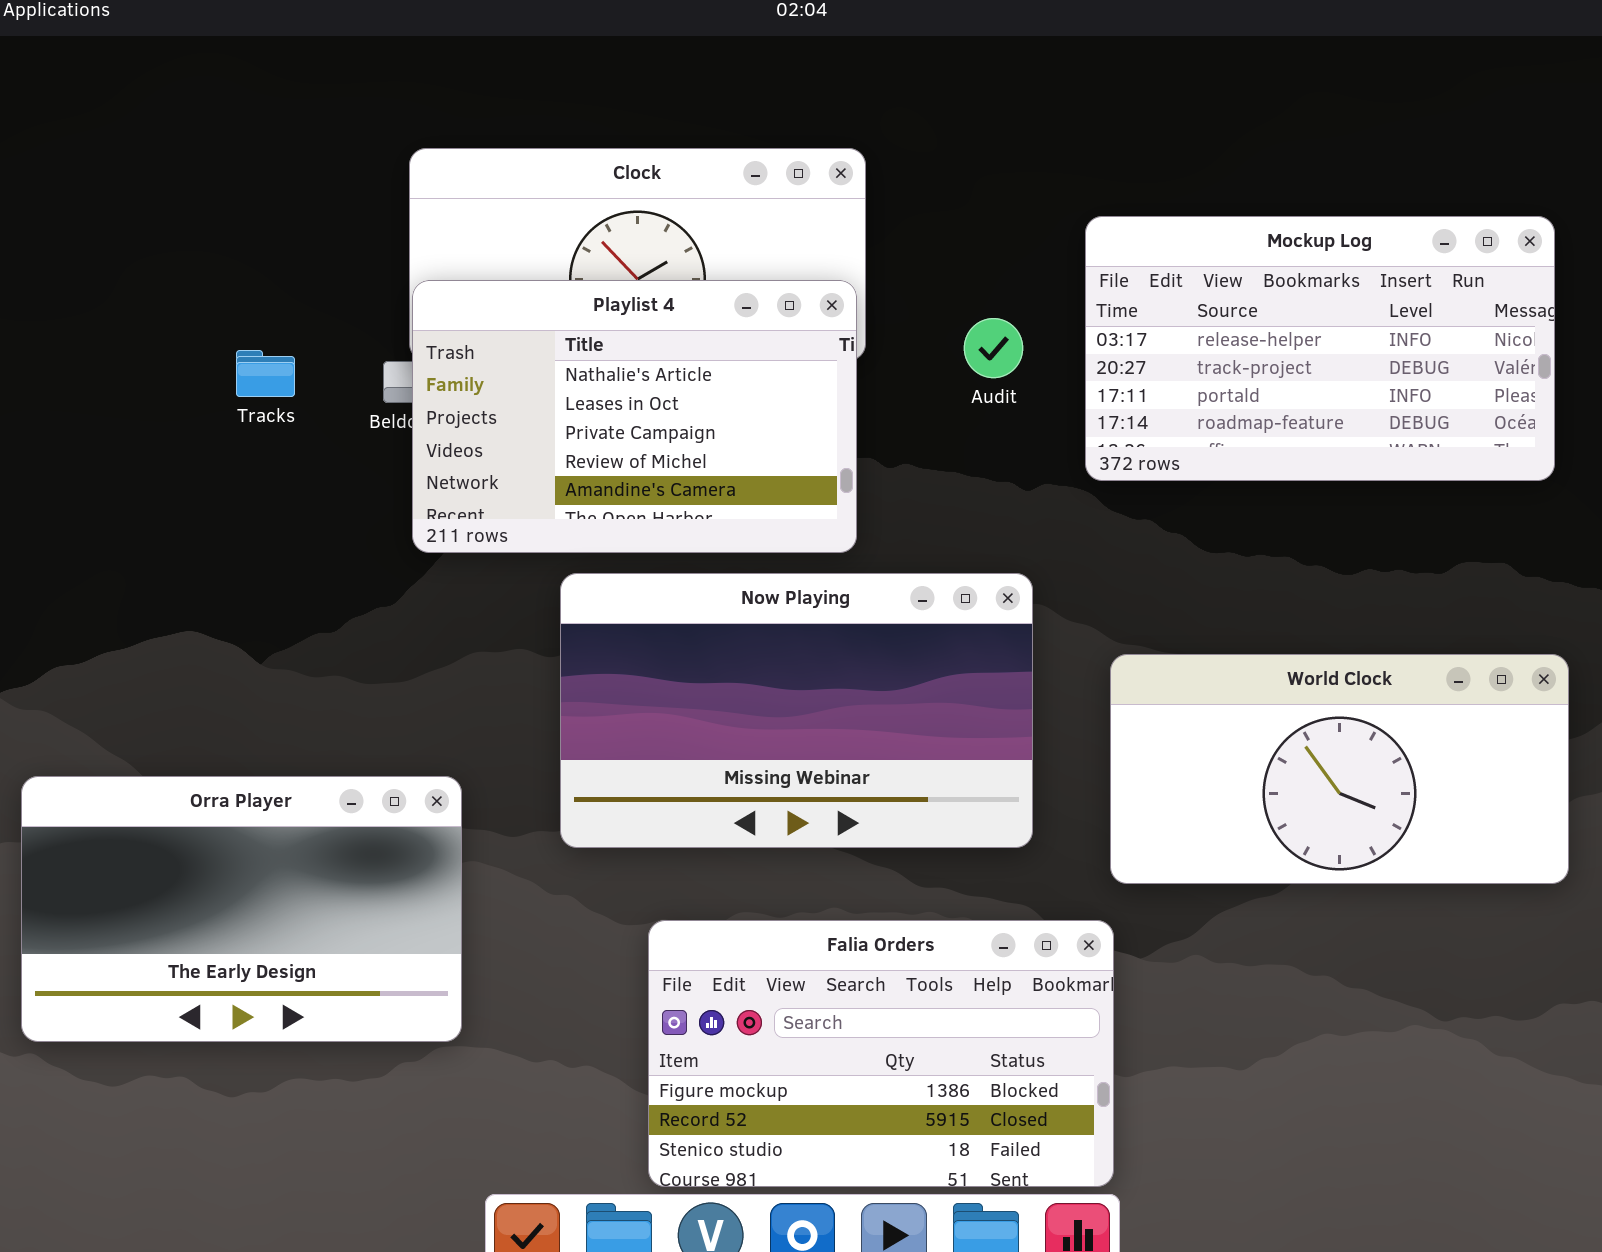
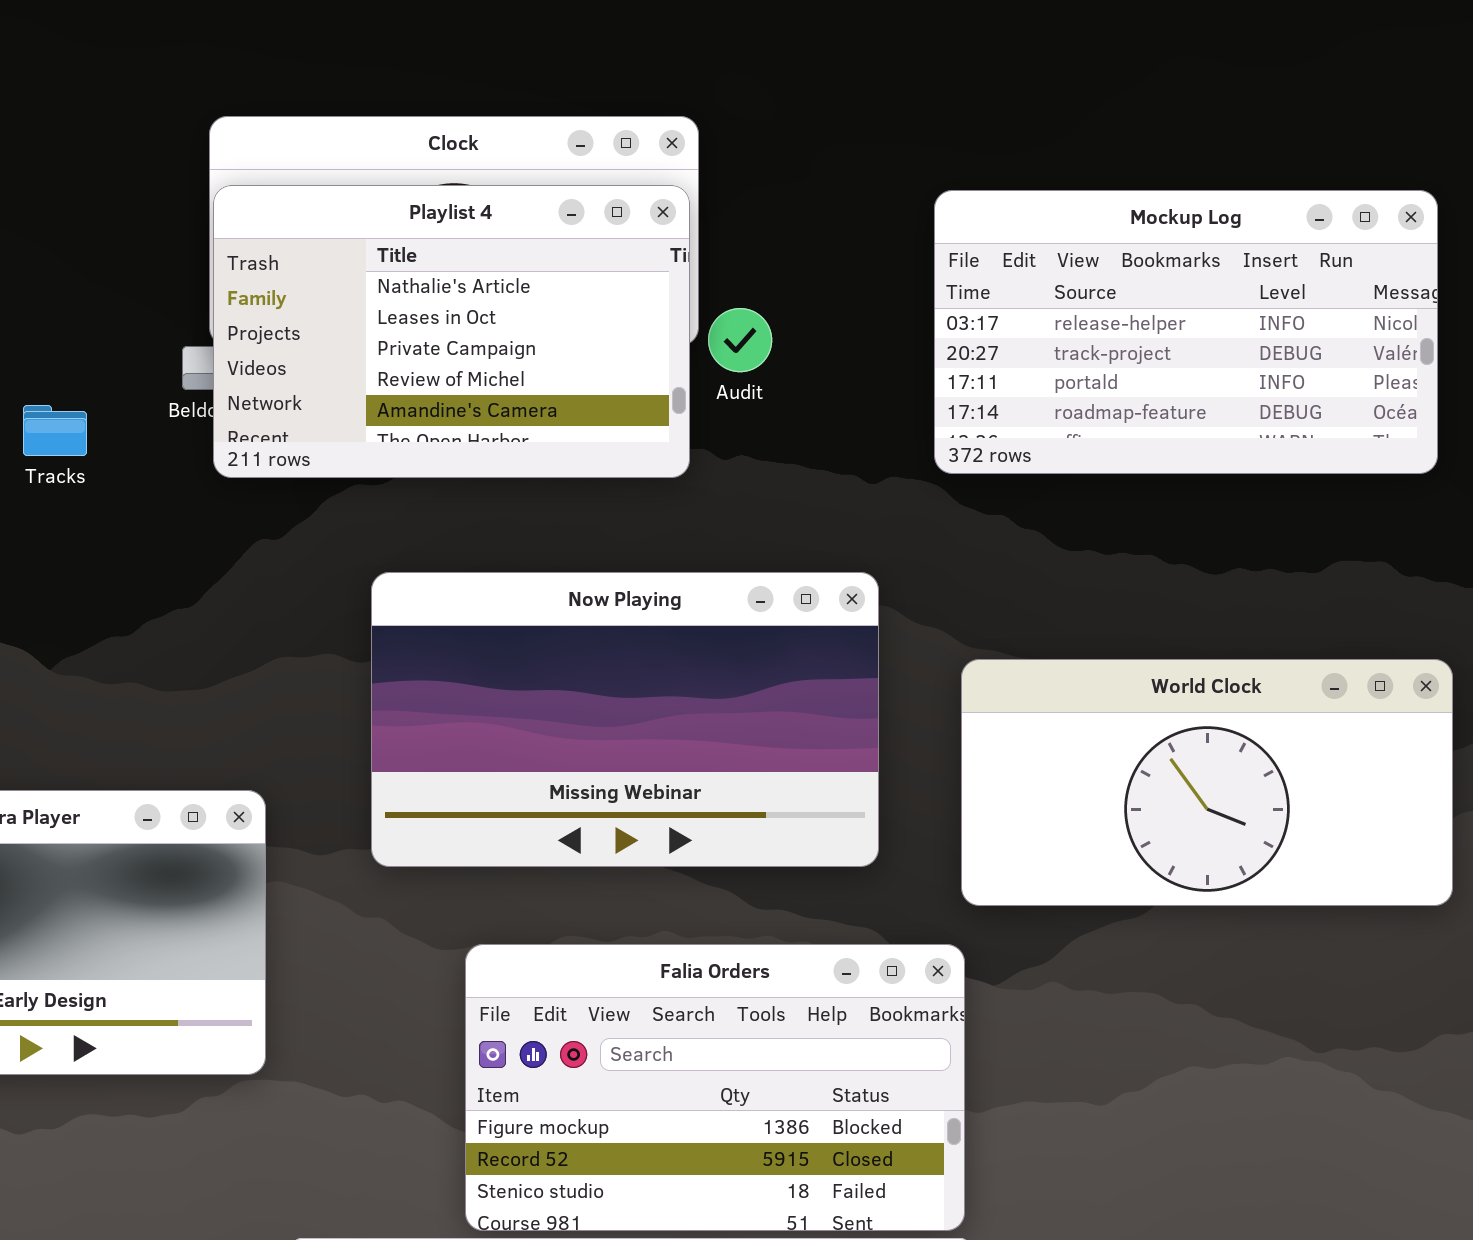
Playlist 4: [412,280,857,553] -> [213,185,690,478], moved
Audit: [964,318,1023,378] -> [708,308,772,372], moved
Tracks: [236,350,295,397] -> [23,405,87,456], moved

